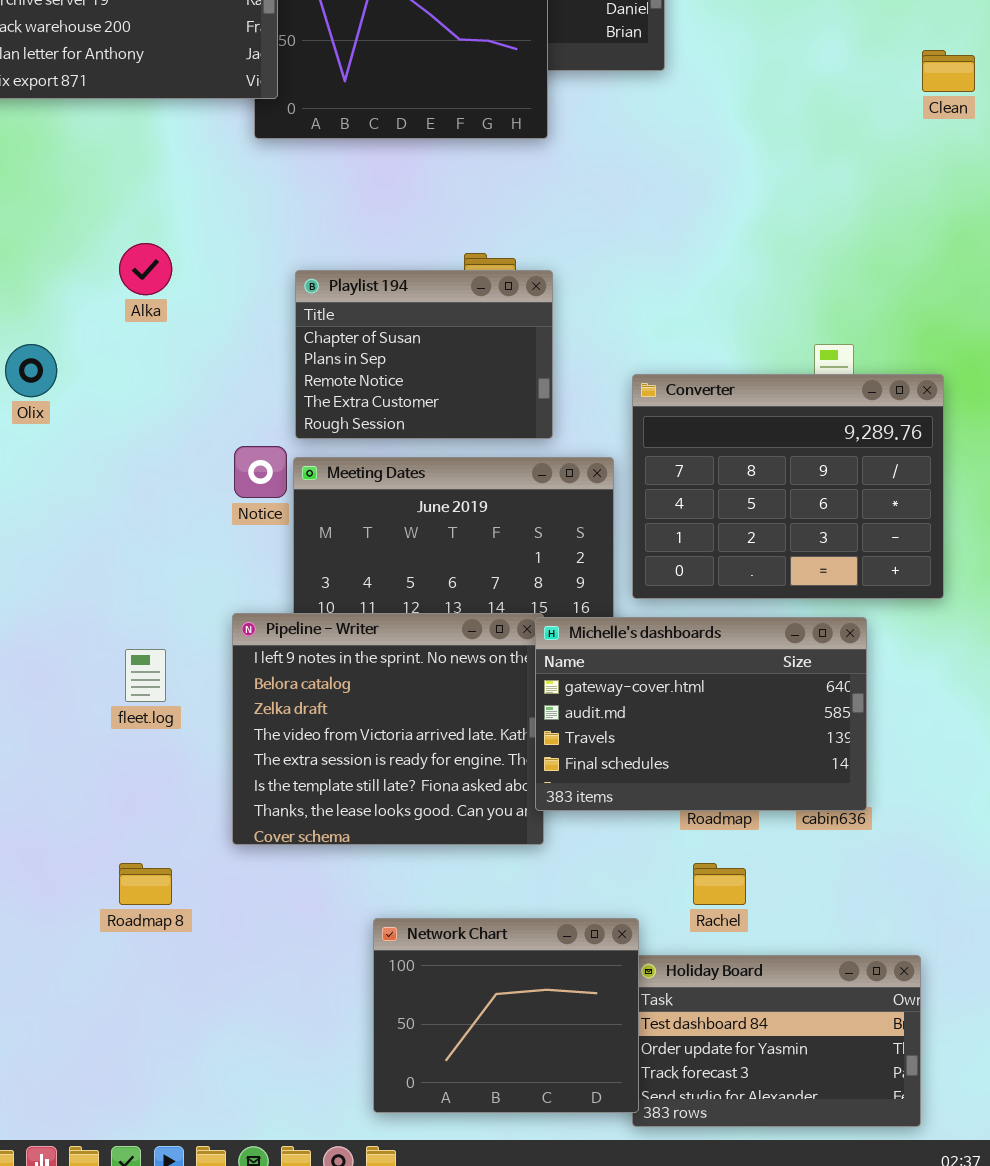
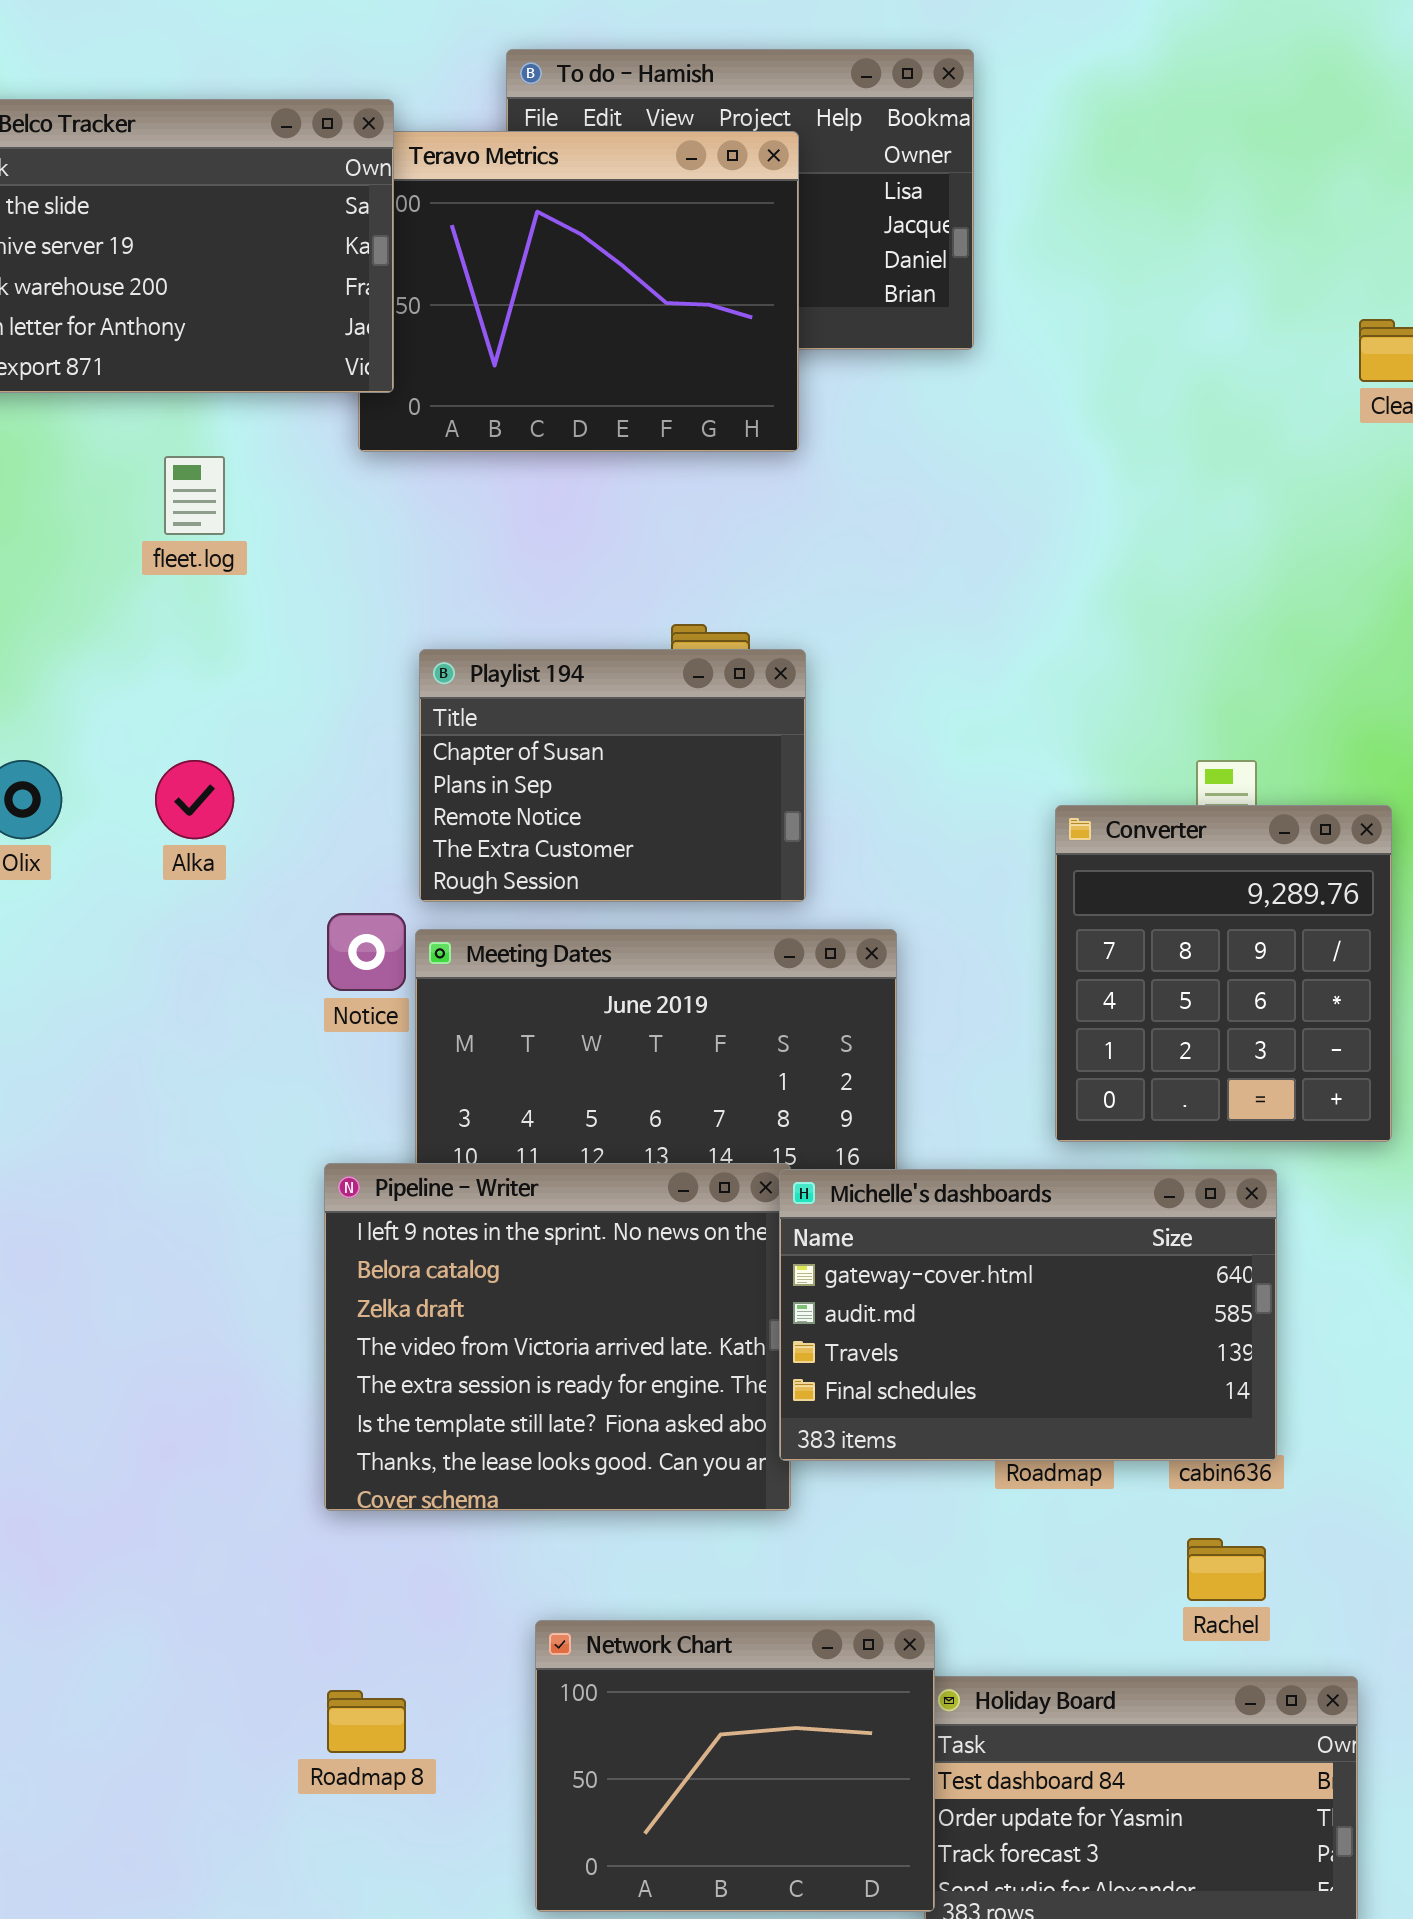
Alka: [119,243,172,295] -> [155,760,234,839], moved
Converter: [632,374,944,599] -> [1055,805,1392,1142], resized
fleet.log: [125,649,166,702] -> [164,456,225,535], moved
Roadmap 8: [119,863,172,905] -> [327,1690,406,1753], moved
Rachel: [693,863,746,905] -> [1187,1538,1266,1601], moved

